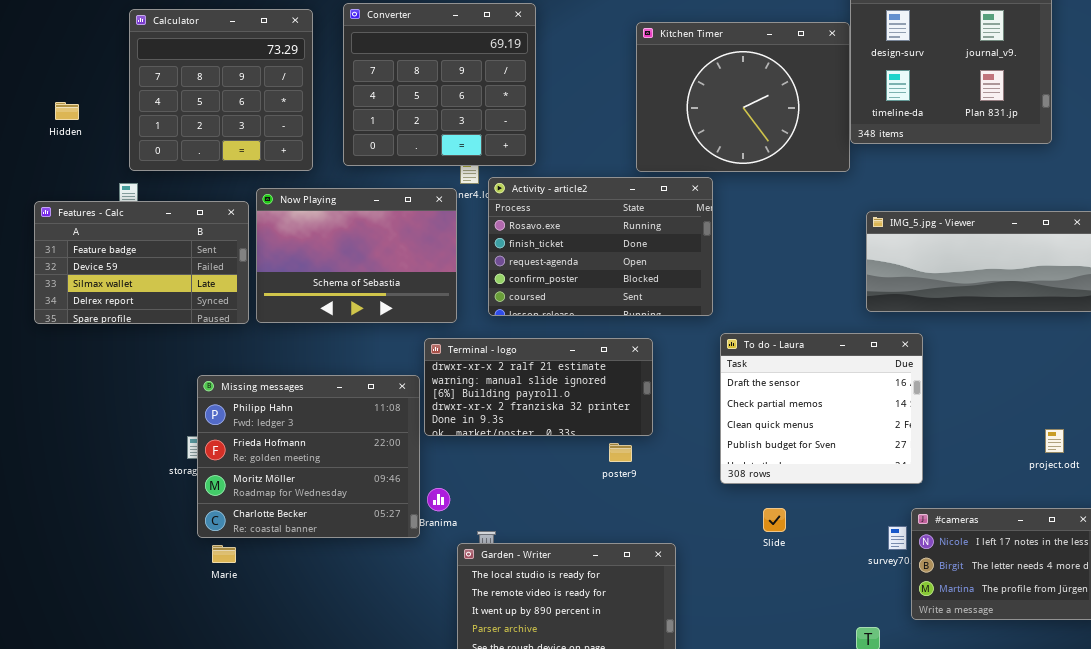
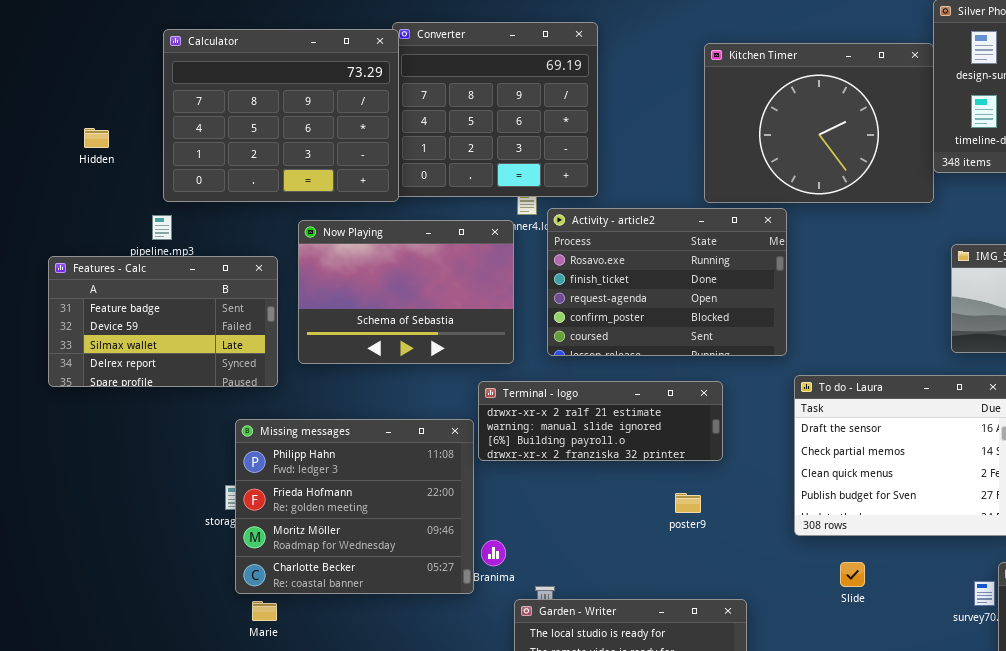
Calculator: [129,9,313,171] -> [163,29,399,202], resized
Features - Calc: [34,201,249,324] -> [48,256,278,387], moved
Terminal - logo: [424,338,653,436] -> [478,381,723,461], resized

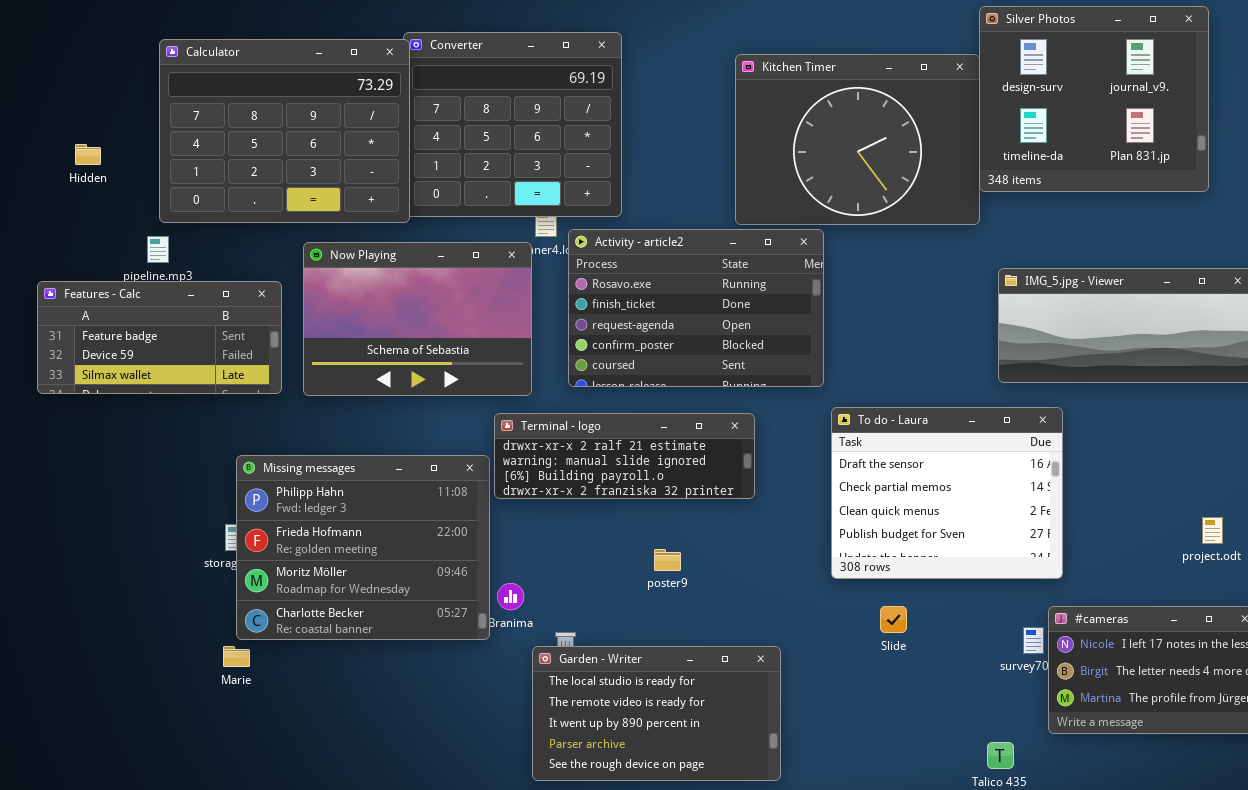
Features - Calc: [48,256,278,387] -> [37,281,282,394], resized
poster9: [675,493,701,513] -> [654,549,681,571], moved
Marie: [252,601,277,621] -> [223,646,250,667], moved

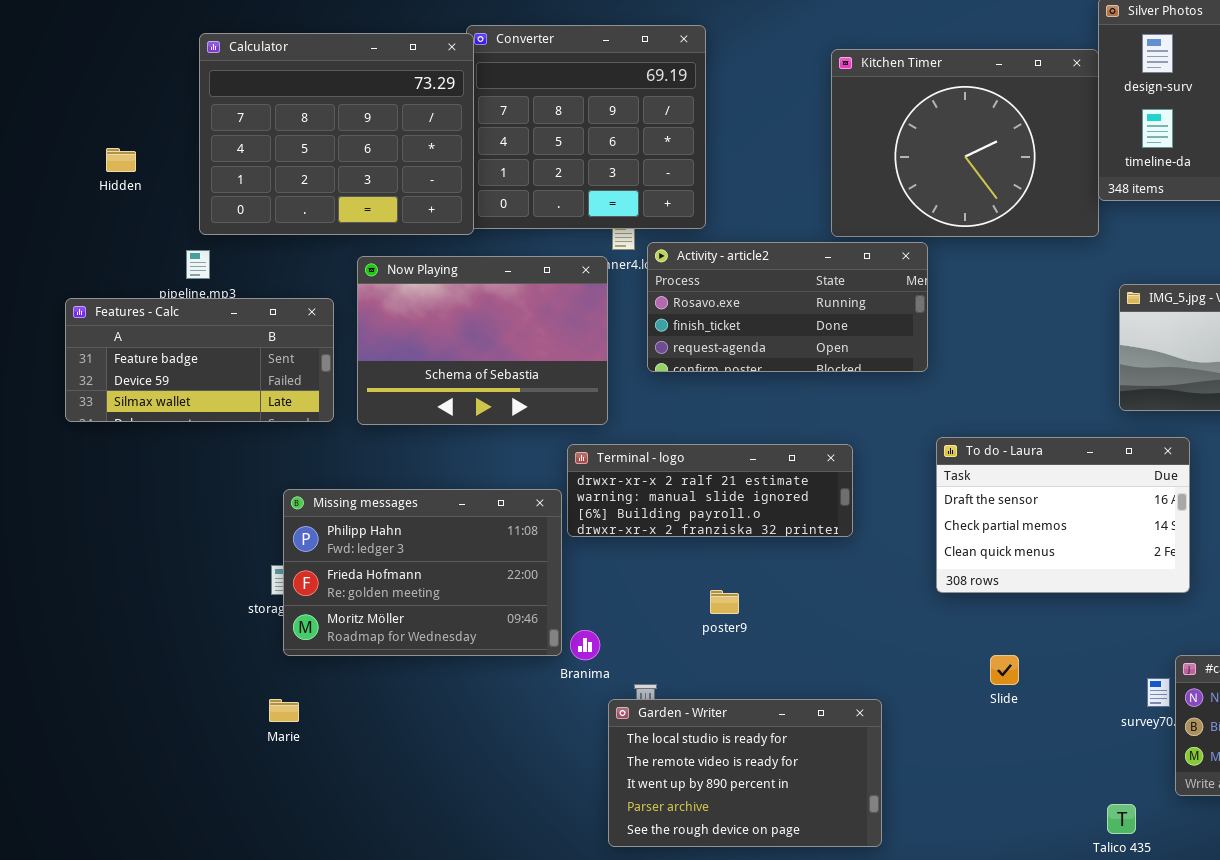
Activity - article2: [568,229,824,387] -> [647,242,928,372], resized
To do - Laura: [831,407,1063,579] -> [936,437,1190,593], resized
Missing messages: [236,455,490,640] -> [283,489,562,656], resized
poster9: [654,549,681,571] -> [710,590,739,614], moved

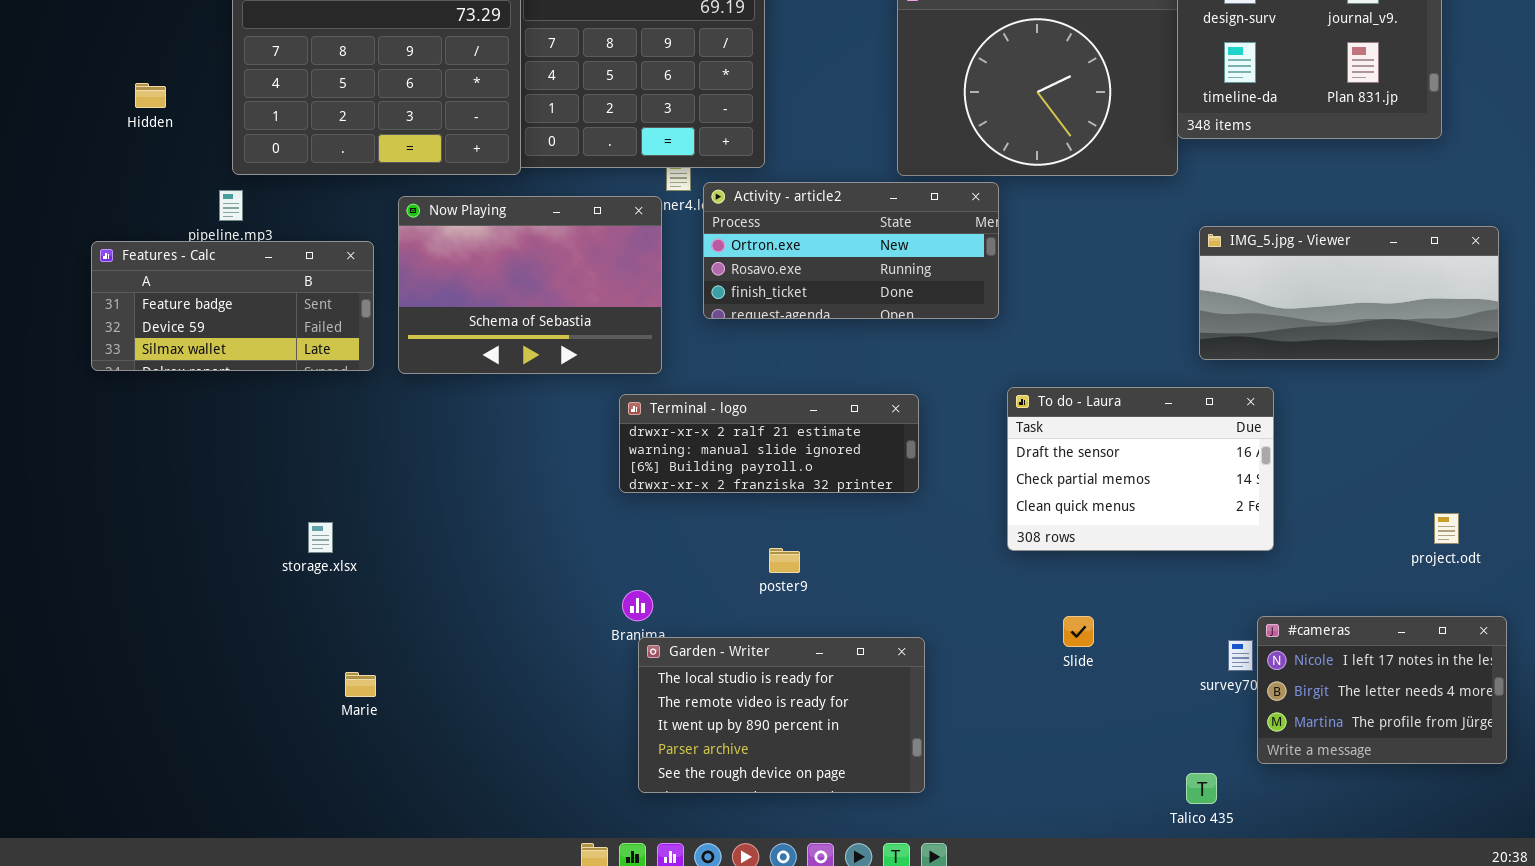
Activity - article2: [647,242,928,372] -> [703,182,999,319], scrolled up 1 row
Missing messages: [283,489,562,656] -> none, closed
Marie: [269,699,299,722] -> [345,672,376,697], moved
Garden - Writer: [608,699,882,847] -> [638,637,925,793], moved

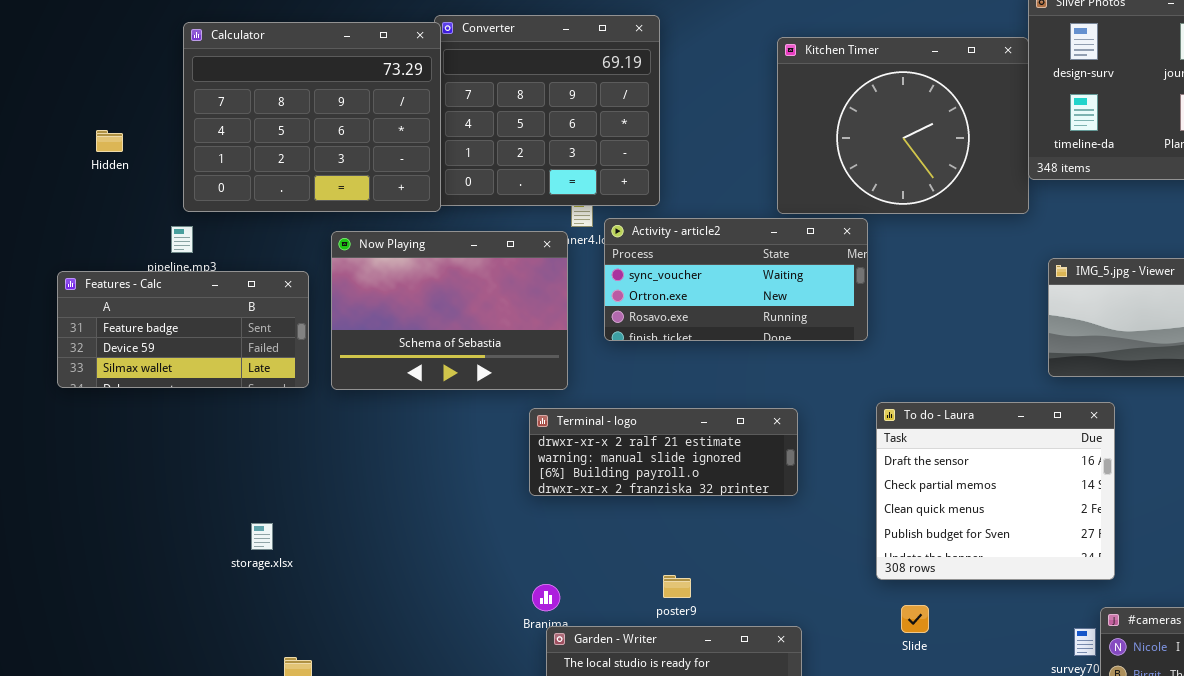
Activity - article2: [703,182,999,319] -> [604,218,868,341], scrolled up 1 row
To do - Laura: [1007,387,1274,551] -> [876,402,1115,580], resized
poster9: [769,548,800,573] -> [663,575,691,598], moved
Slide: [1063,616,1094,647] -> [901,605,929,633], moved

